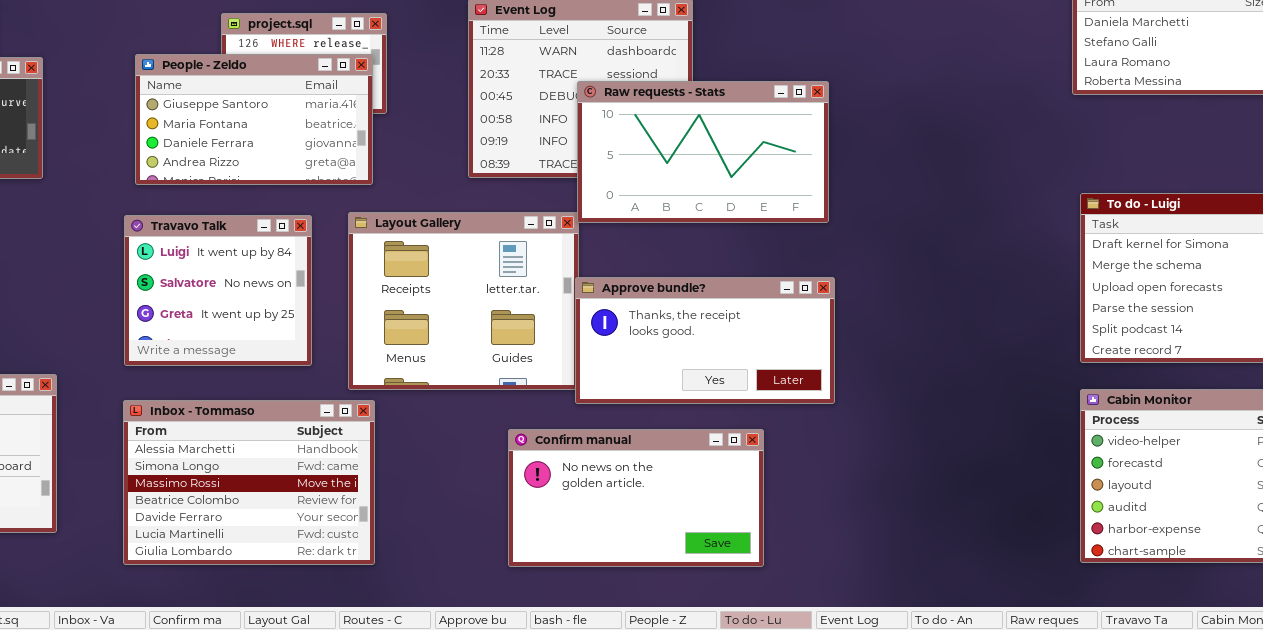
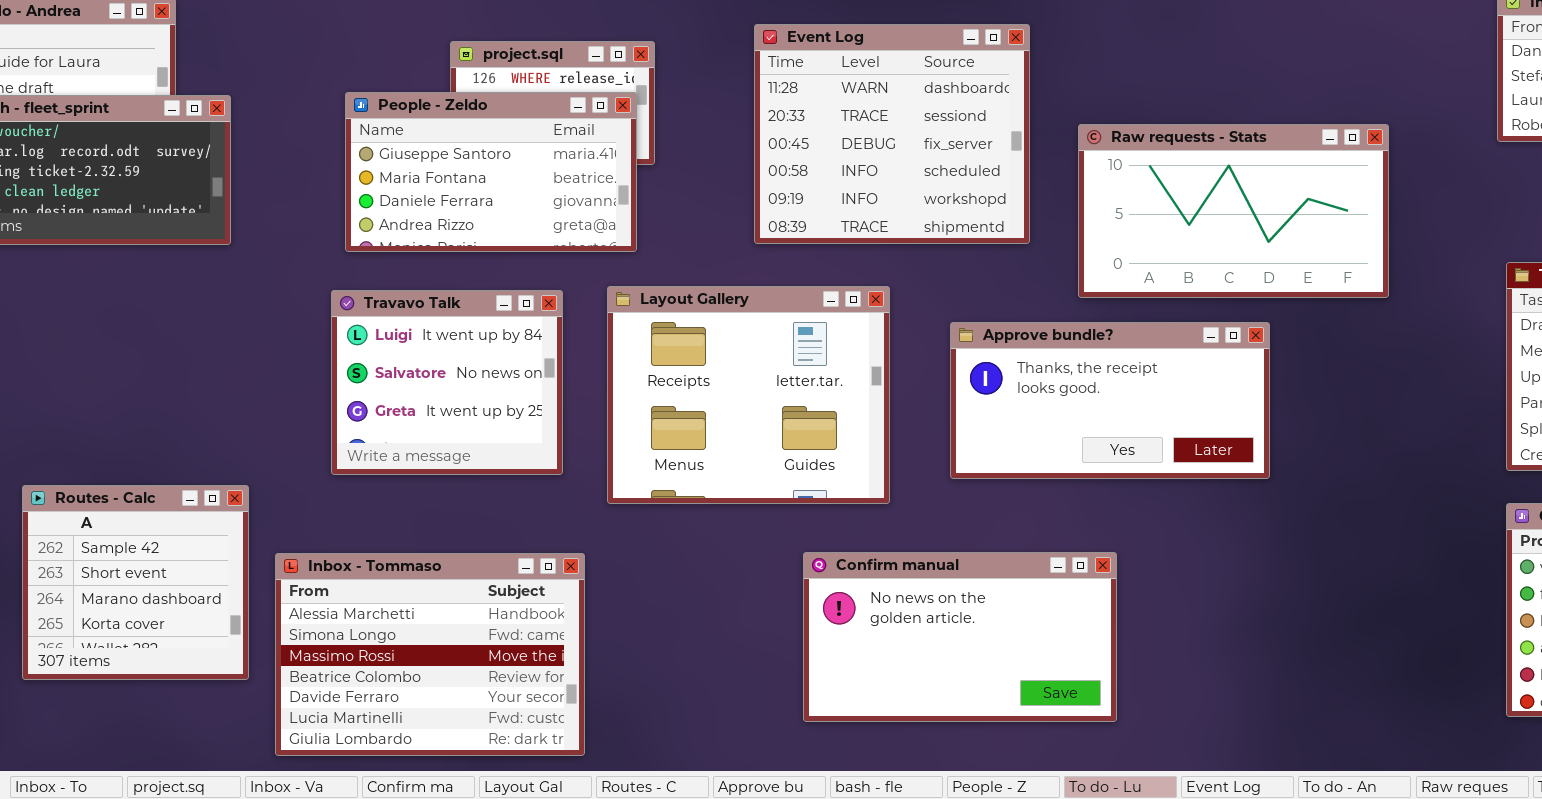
Raw requests - Stats: [577,81,829,223] -> [1078,124,1389,298], moved
Approve bundle?: [575,277,835,404] -> [950,322,1270,479], moved
Inbox - Tommaso: [123,400,375,565] -> [275,553,585,756], moved

